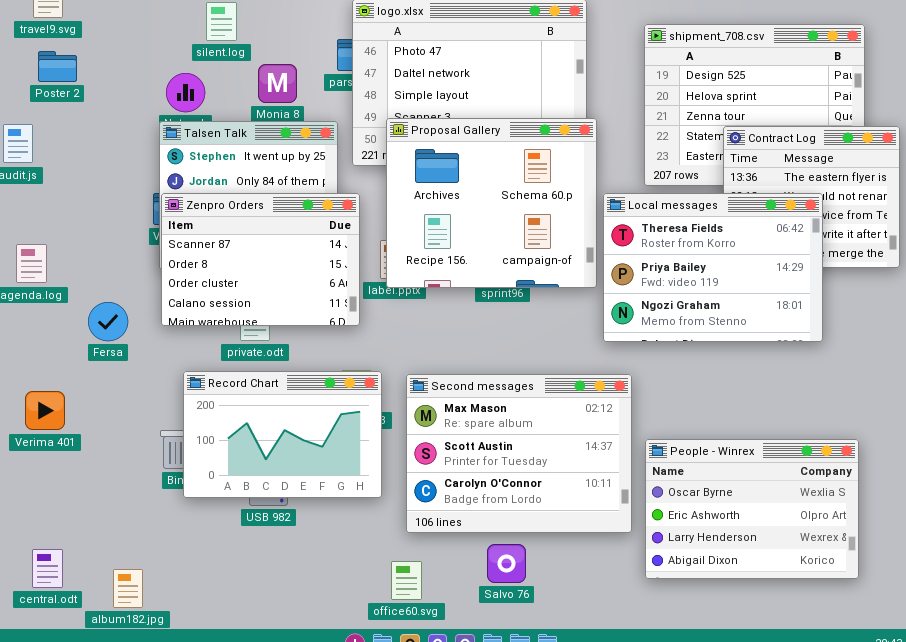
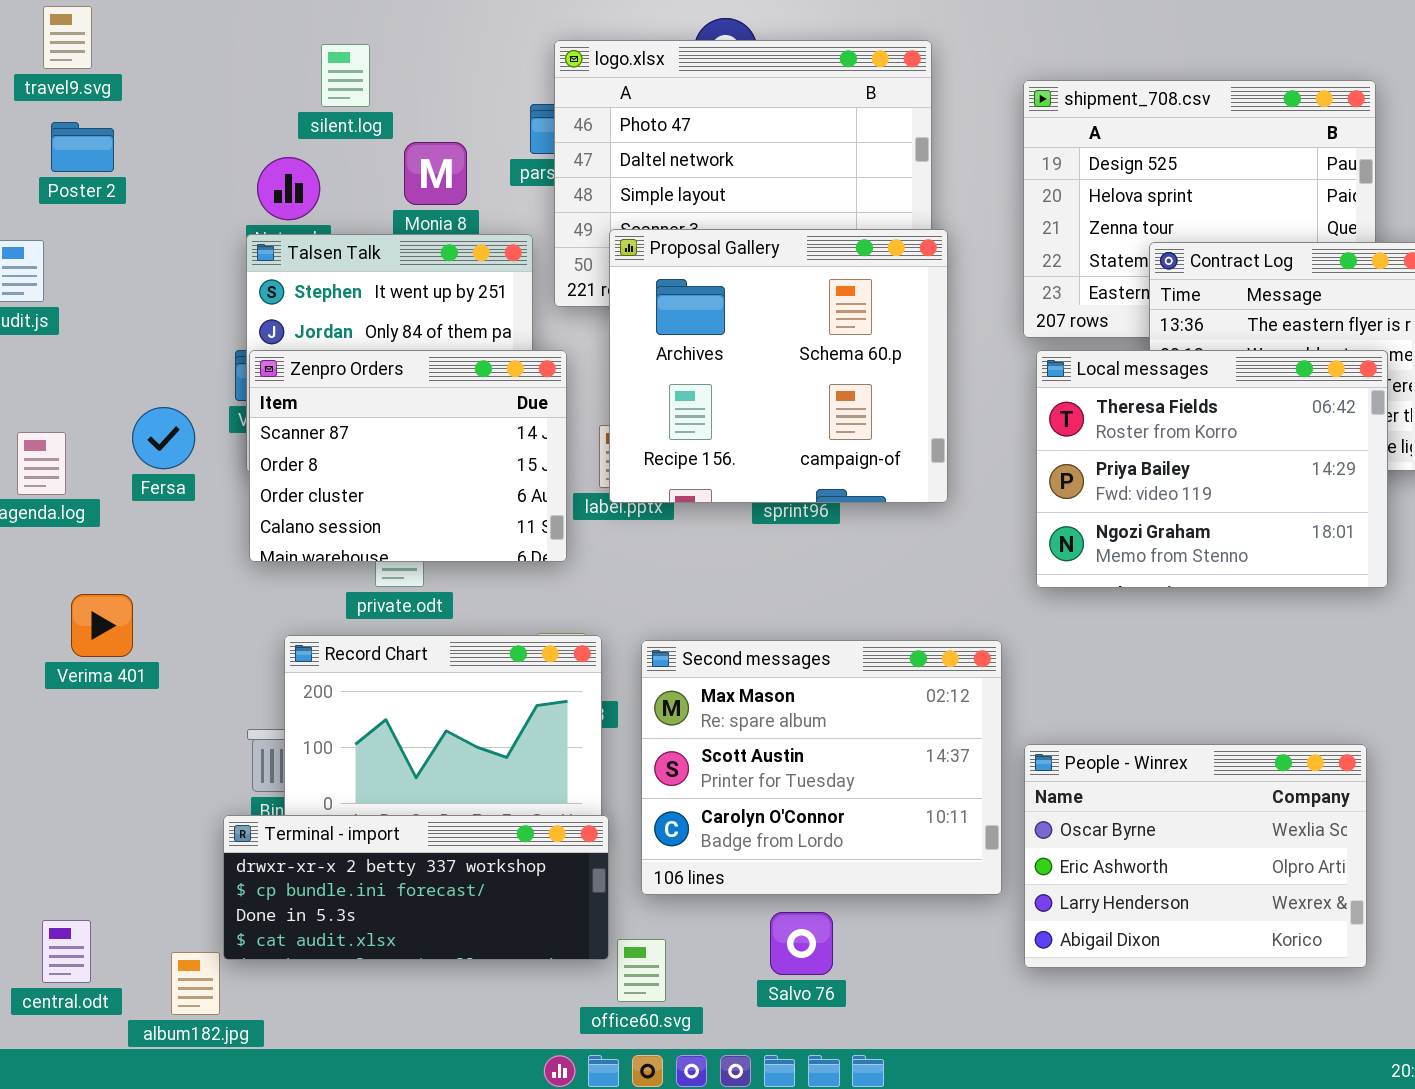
Local messages: [603,193,823,342] -> [1036,350,1388,588], moved
Fersa: [88,302,128,341] -> [132,407,195,469], moved
Verima 401: [25,391,65,430] -> [71,594,133,657], moved
Terminal - import: none -> [223,815,609,960], opened

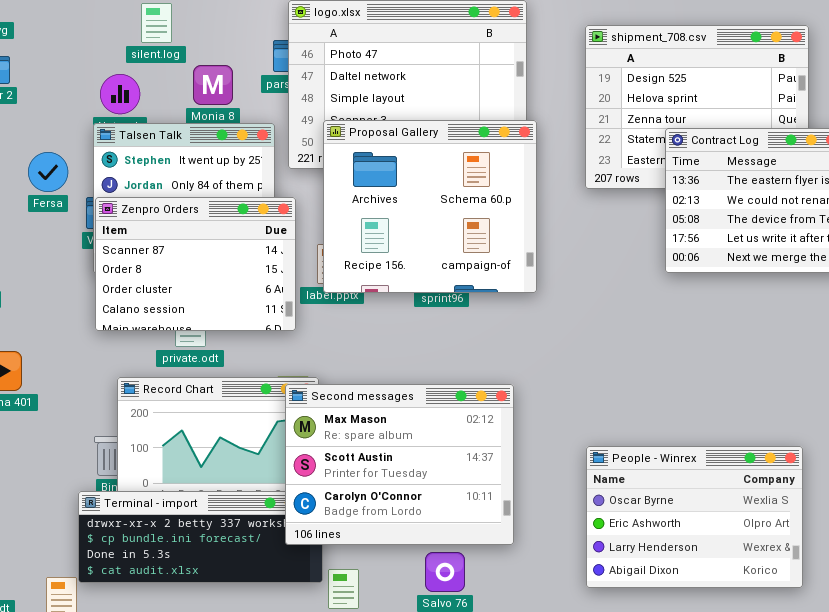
Local messages: [1036,350,1388,588] -> none, closed
Fersa: [132,407,195,469] -> [28,152,68,192], moved
Second messages: [641,640,1002,895] -> [285,384,514,545], moved

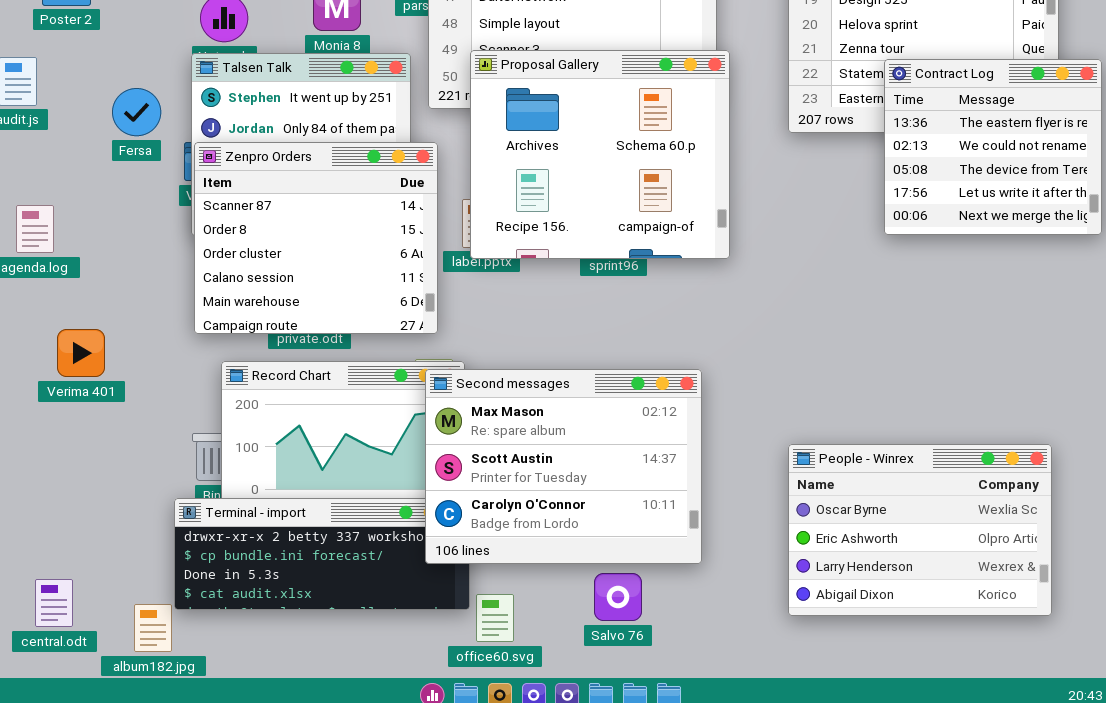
Zenpro Orders: [95,197,296,331] -> [194,142,438,334], resized

